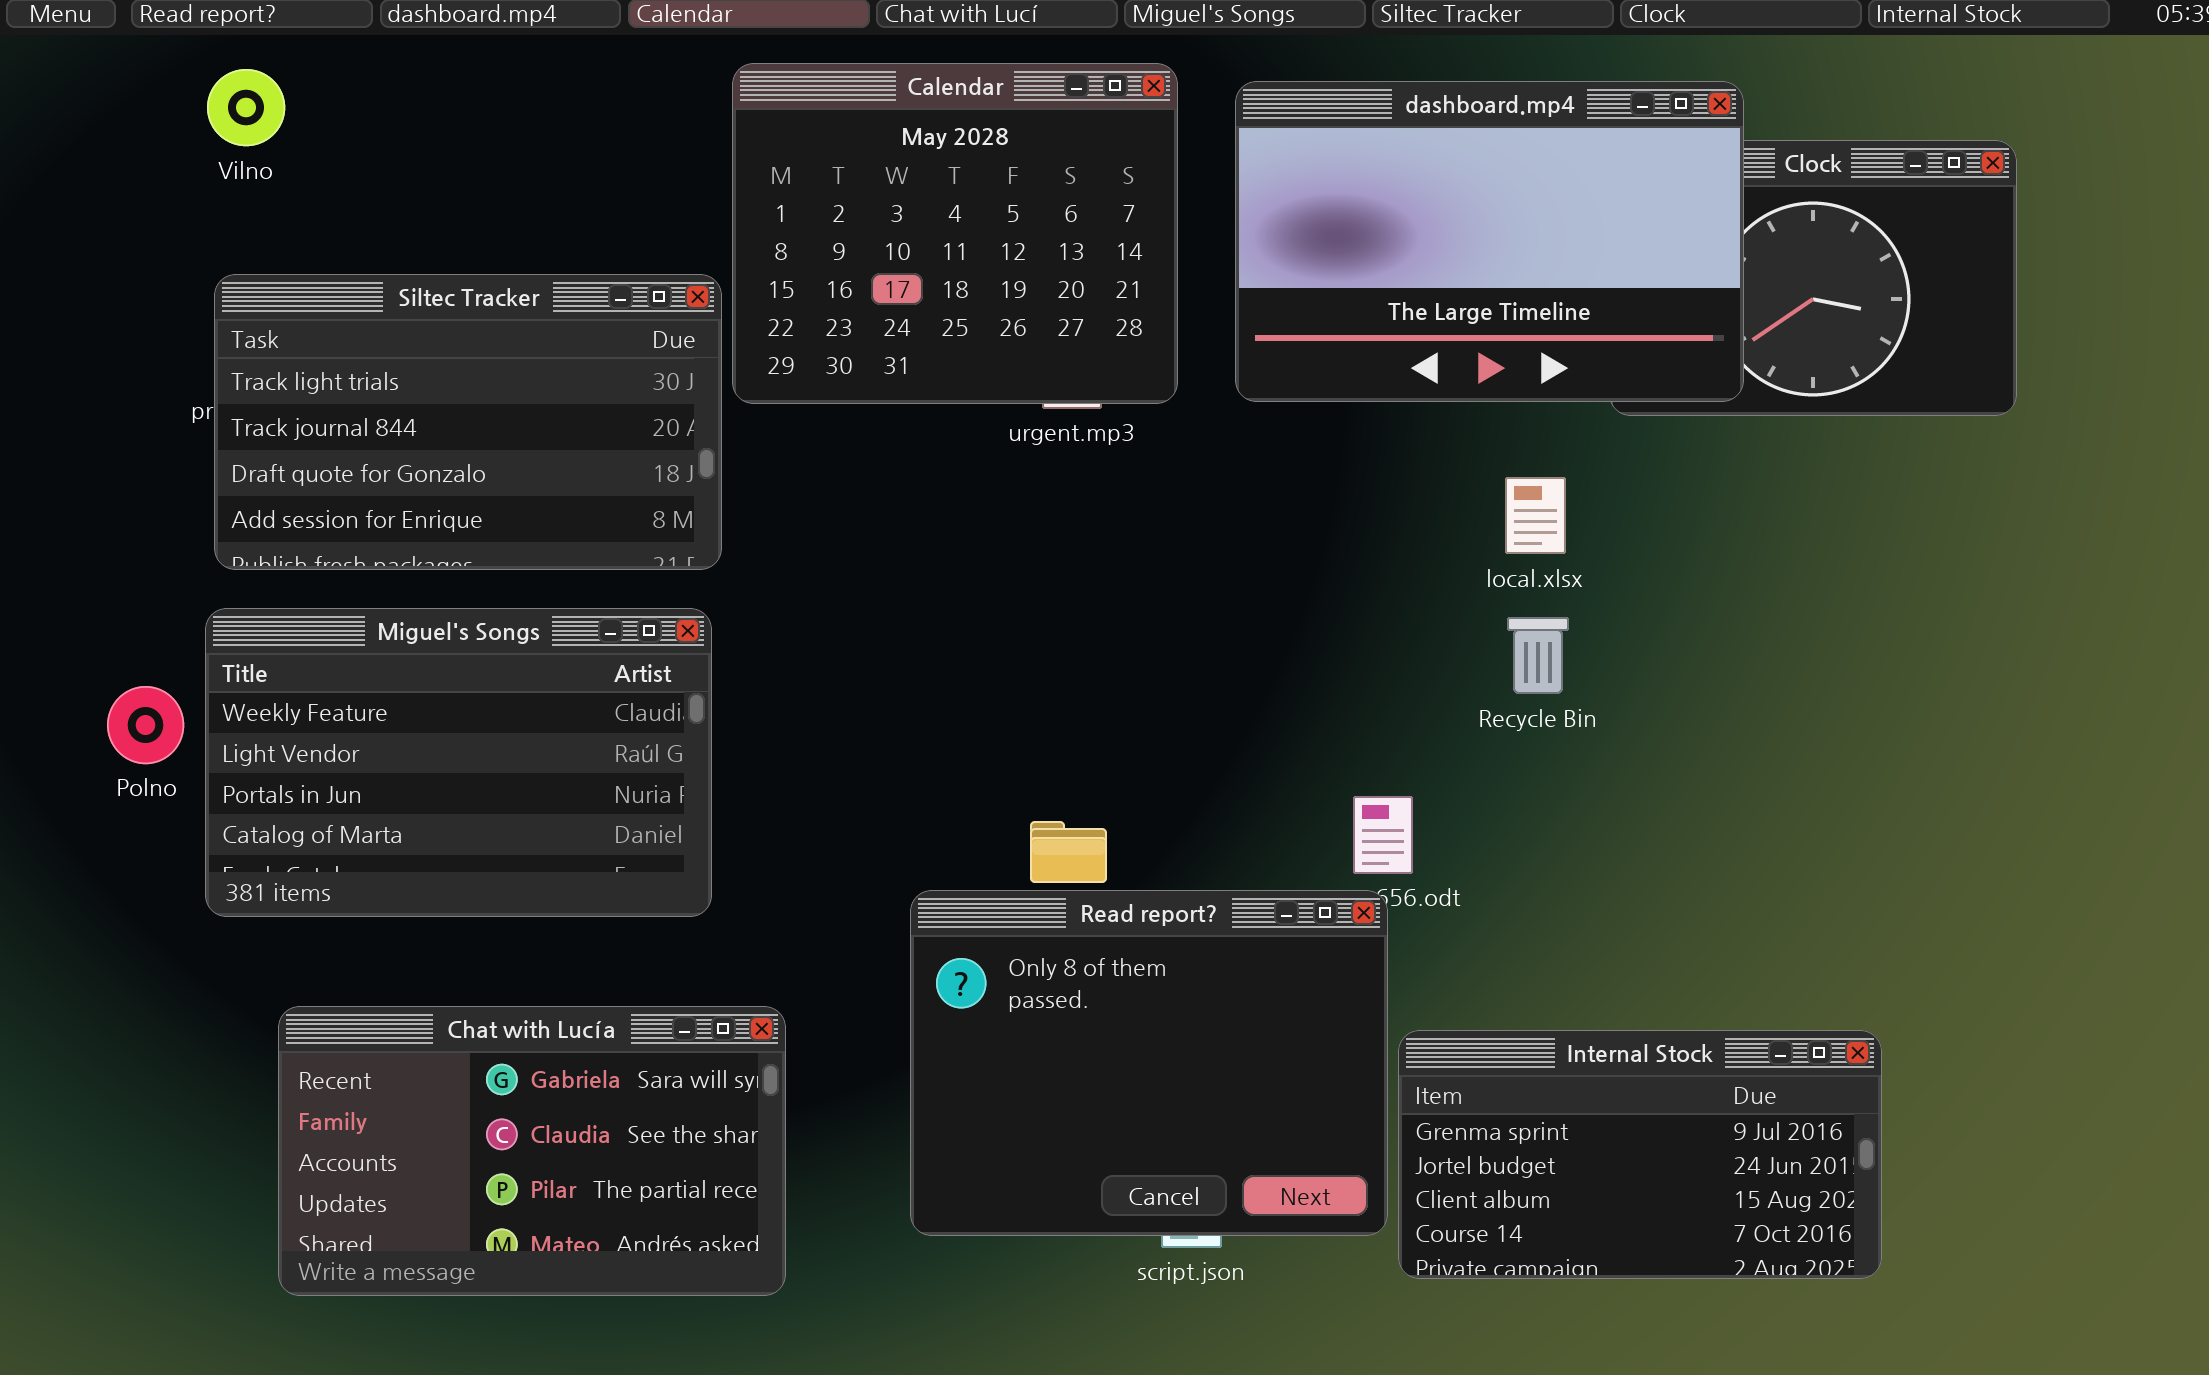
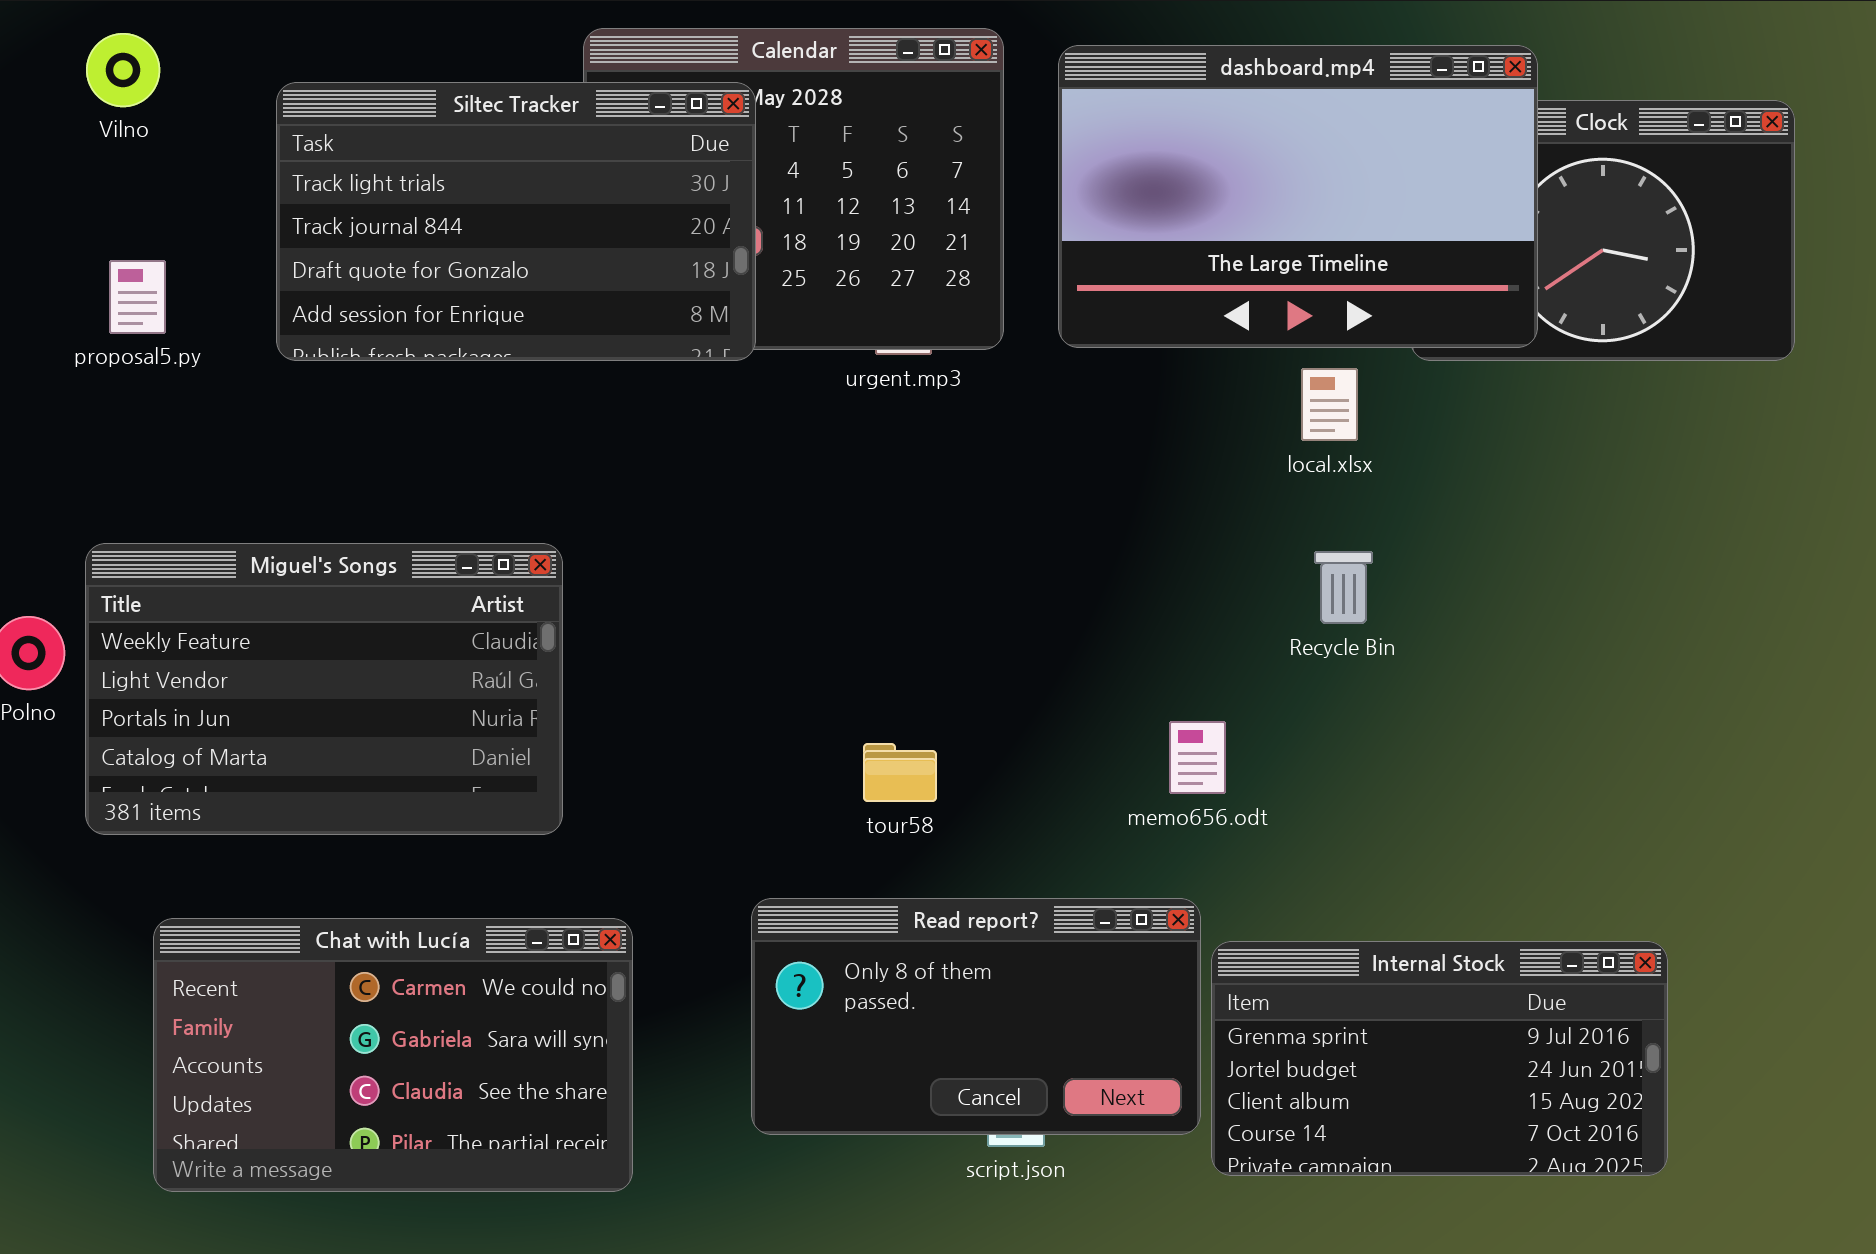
Siltec Tracker: [214,274,722,570] -> [276,82,756,361], moved
local.xlsx: [1505,477,1566,554] -> [1301,368,1358,441], moved
Read report?: [910,890,1388,1236] -> [751,898,1201,1135], resized
Chat with Lucía: [278,1006,786,1296] -> [153,918,633,1192], scrolled up 1 row

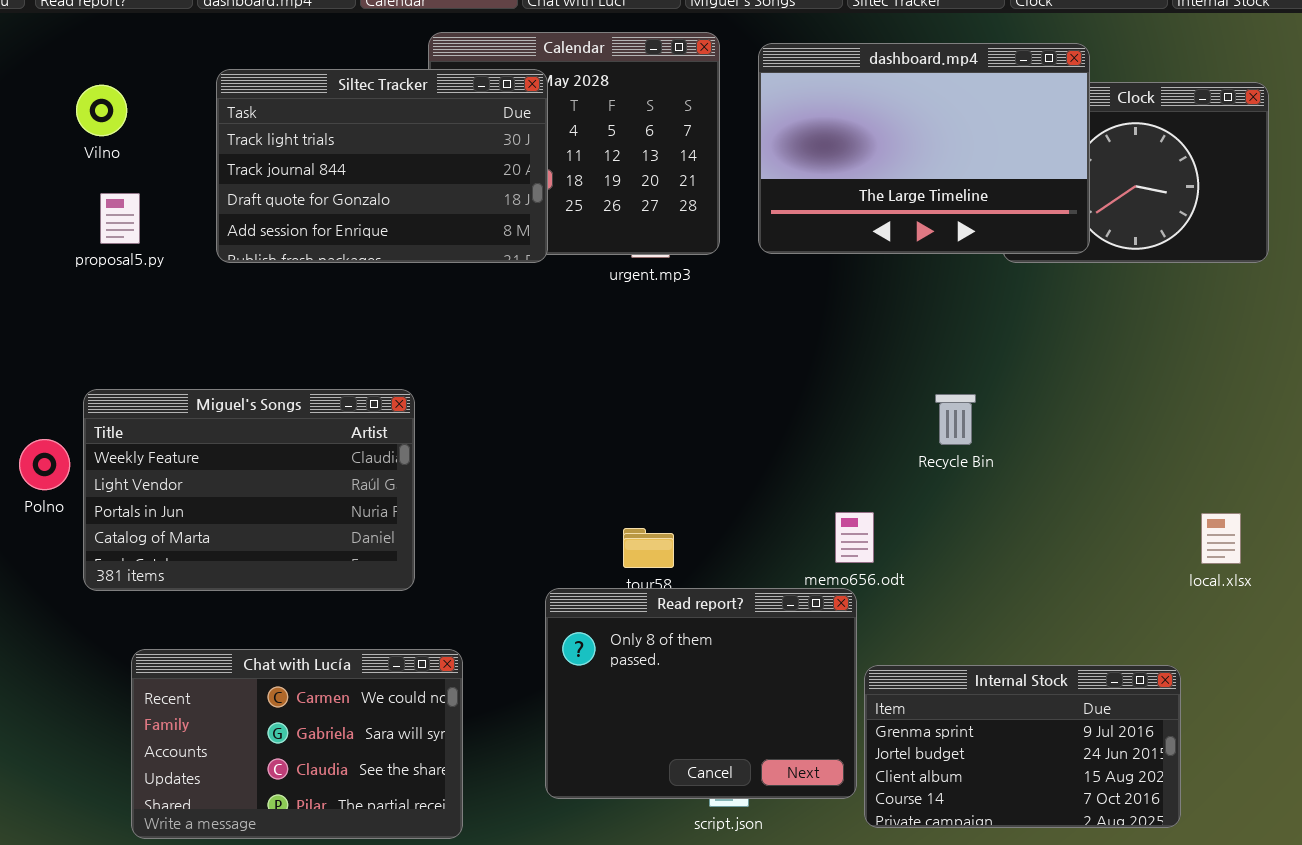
Vilno: [86,33,160,107] -> [76,85,127,136], moved
local.xlsx: [1301,368,1358,441] -> [1201,513,1241,564], moved
Read report?: [751,898,1201,1135] -> [545,588,857,799], resized

